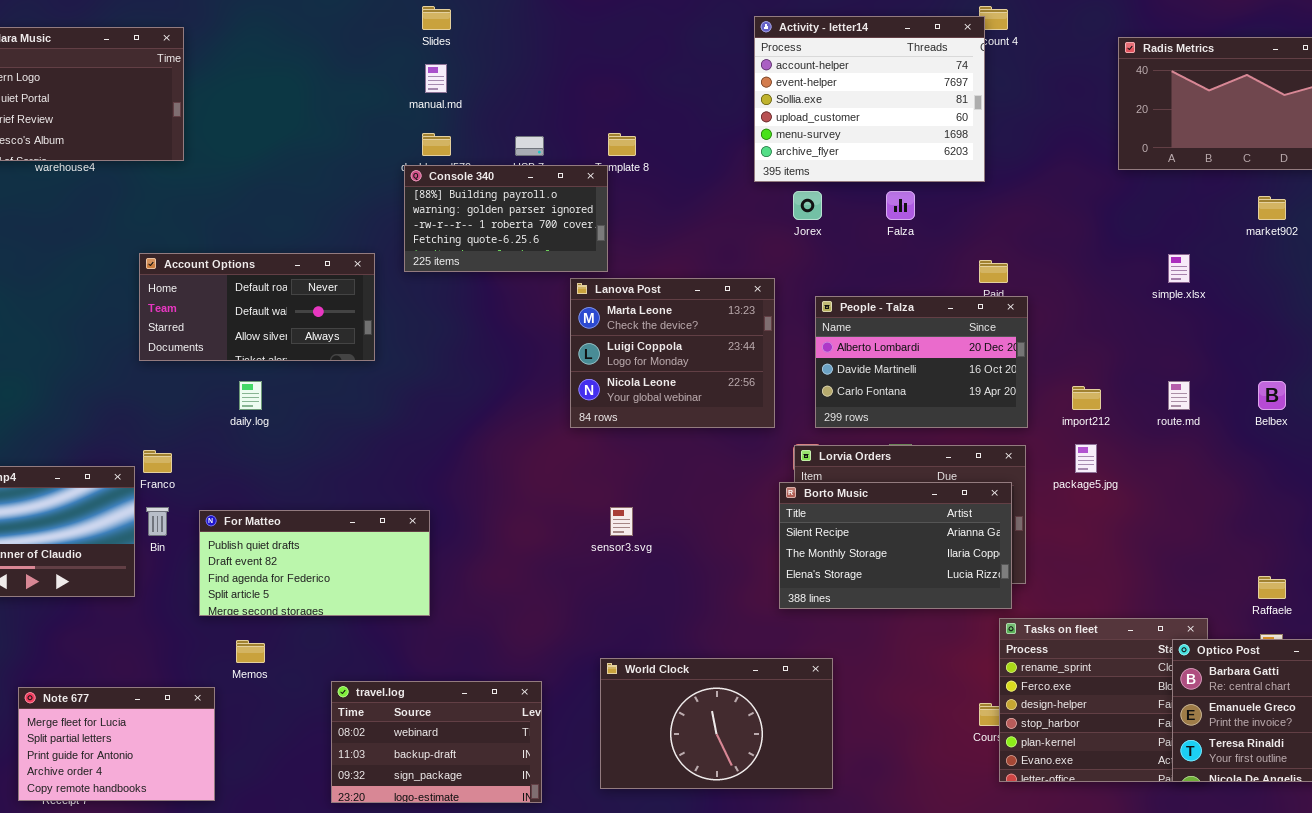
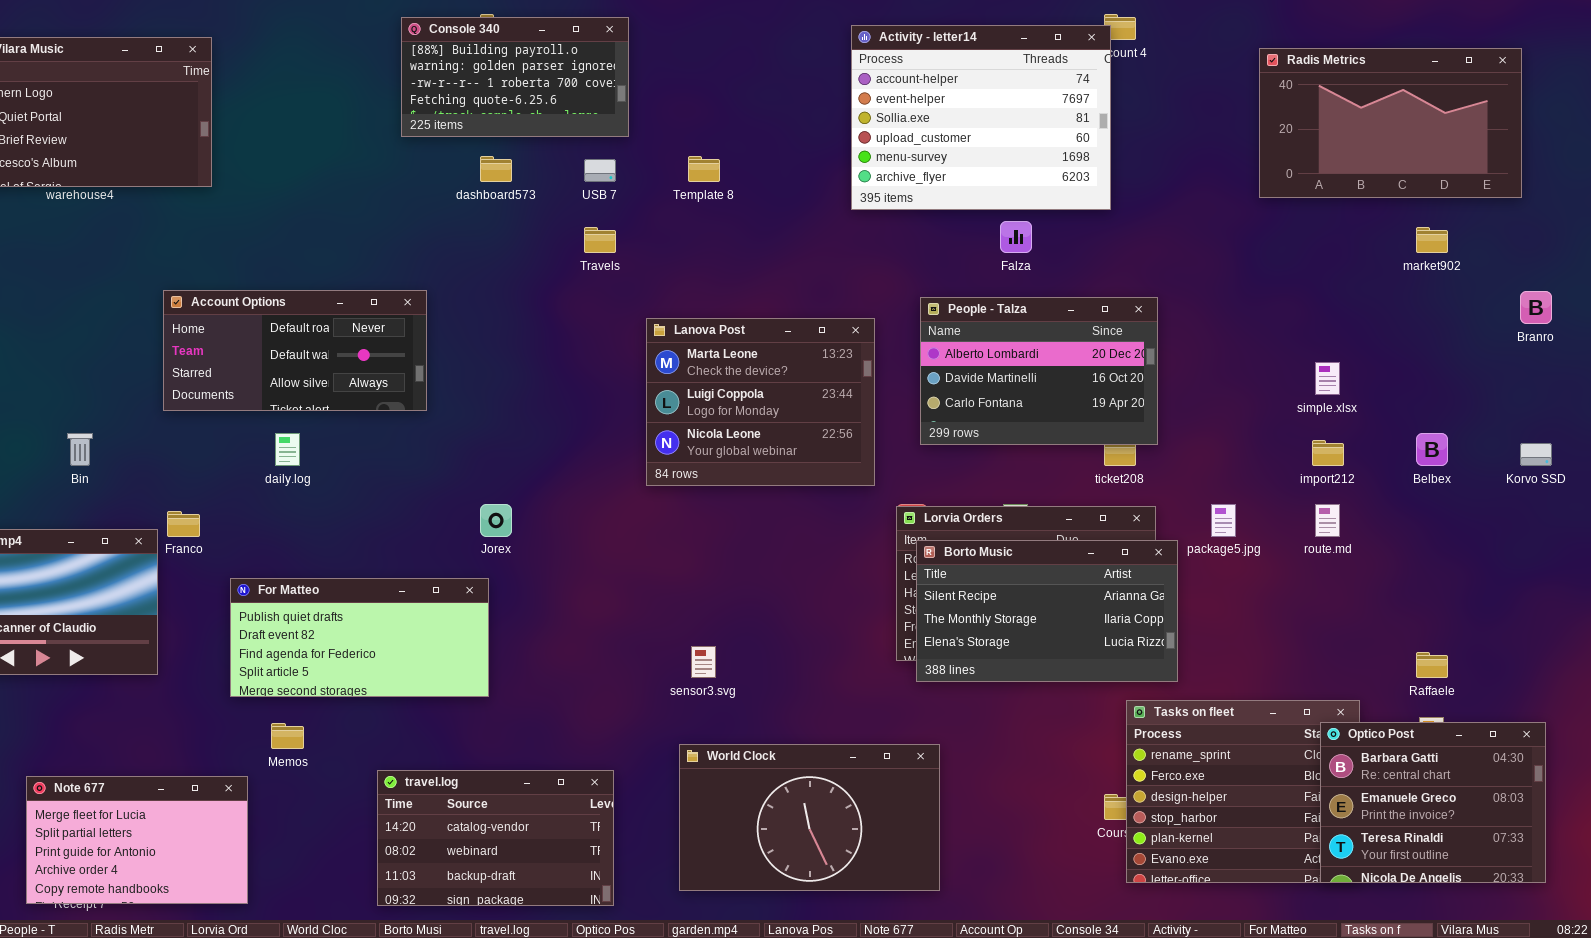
Console 340: [404,165,608,272] -> [401,17,629,137], moved
Jorex: [793,191,822,220] -> [480,504,512,537], moved
simple.xlsx: [1168,254,1190,283] -> [1315,362,1340,395], moved
People - Talza: [815,296,1028,428] -> [920,297,1158,445], moved
route.md: [1168,381,1190,410] -> [1315,504,1340,537], moved
import212: [1072,386,1101,410] -> [1312,440,1344,466], moved
Borto Music: [779,482,1012,609] -> [916,540,1178,682], moved
Bin: [146,507,169,536] -> [67,433,93,466], moved
sensor3.svg: [610,507,633,536] -> [691,646,716,678], moved
travel.log: [331,681,542,803] -> [377,770,614,906], scrolled up 1 row

